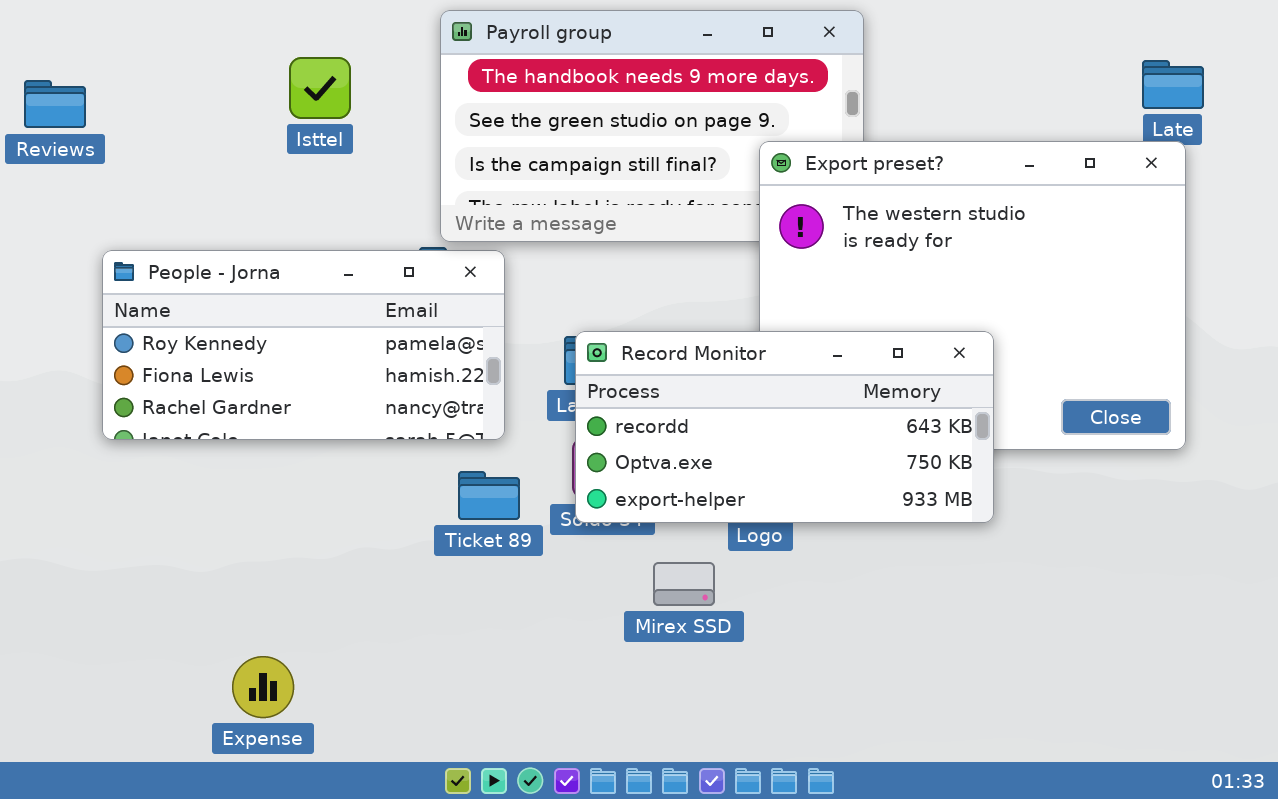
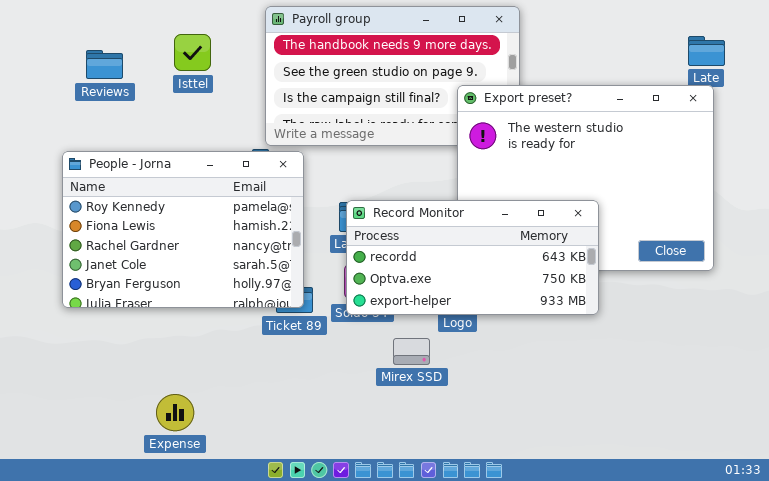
Reviews: [24,80,86,128] -> [86,50,123,79], moved
People - Jorna: [102,250,505,440] -> [62,151,304,308], resized
Expense: [232,656,294,718] -> [156,394,194,431], moved

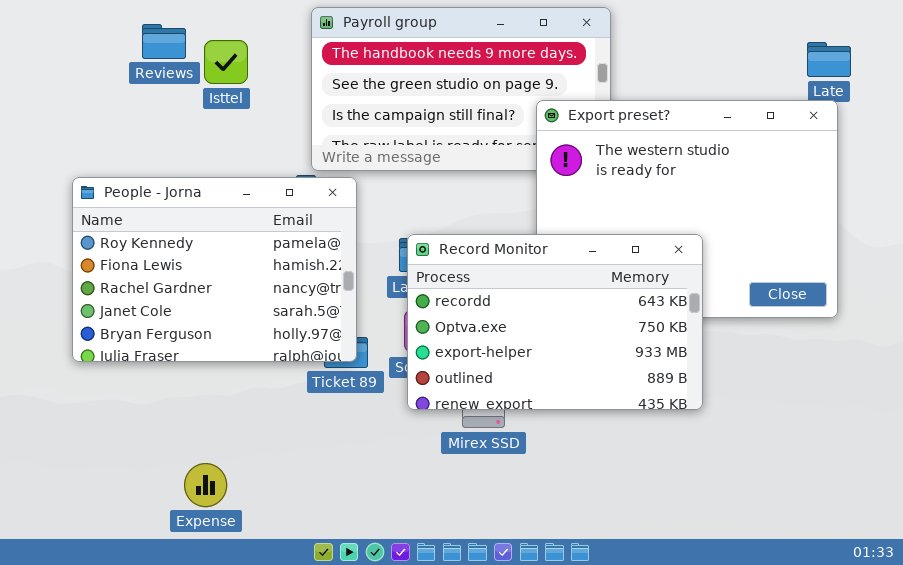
Reviews: [86,50,123,79] -> [142,24,186,59], moved
Record Monitor: [346,200,599,315] -> [407,234,703,410], resized

